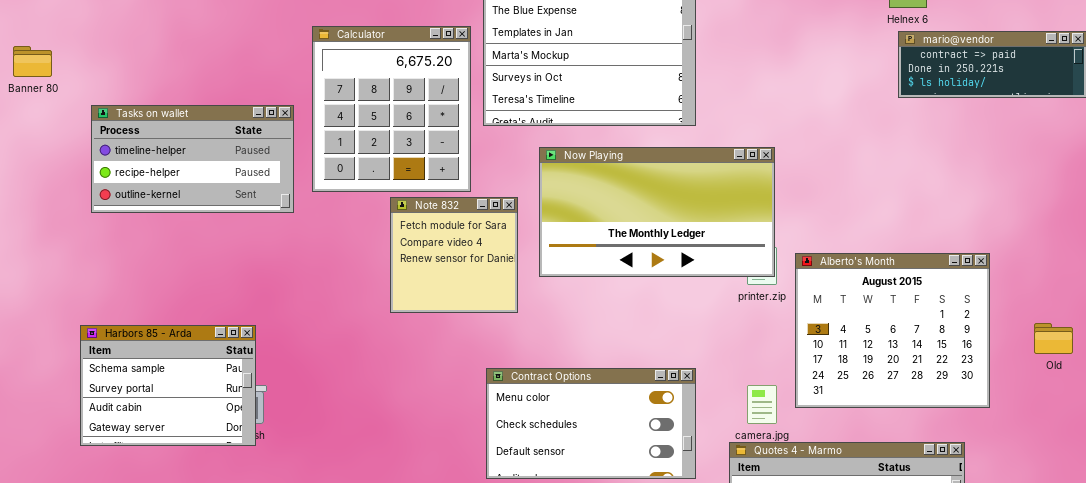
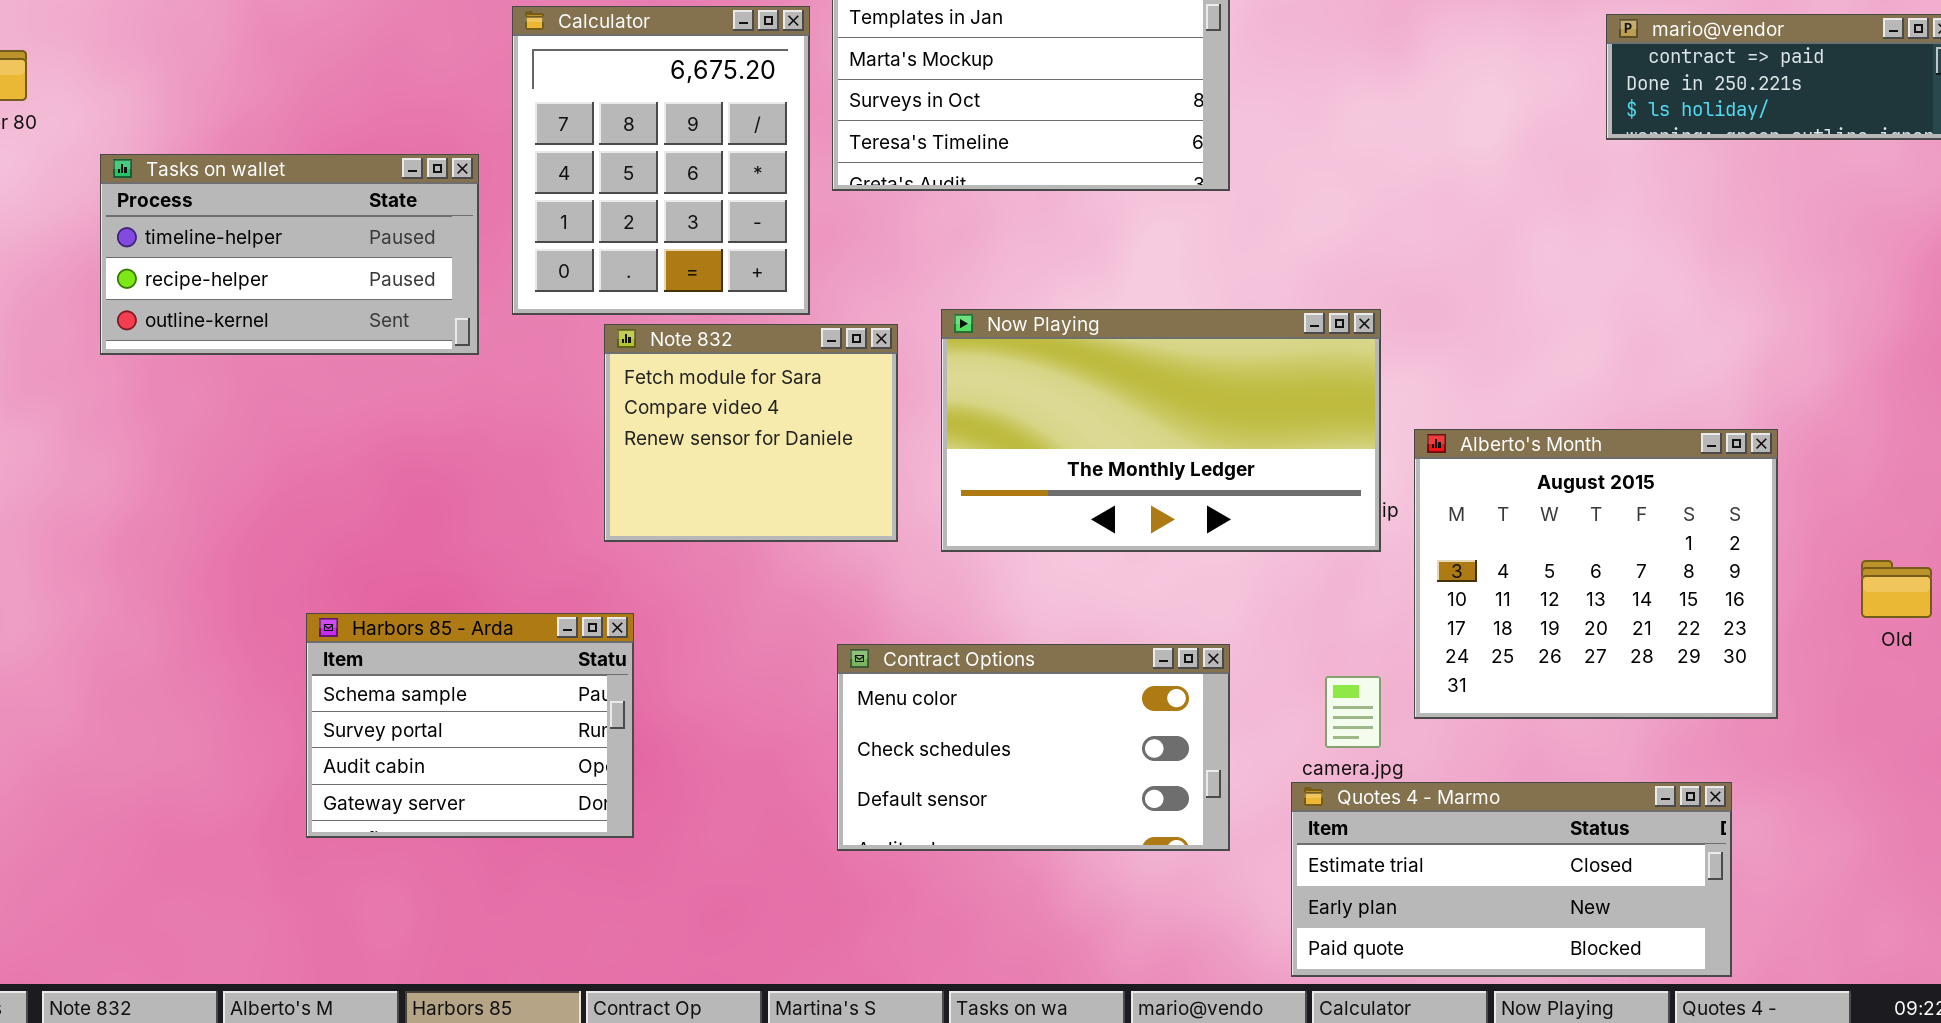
Now Playing: [539,147,775,277] -> [941,309,1381,552], moved
Note 832: [390,197,518,313] -> [604,324,898,542], resized
Harbors 85 - Arda: [80,325,256,446] -> [306,613,634,838], moved

